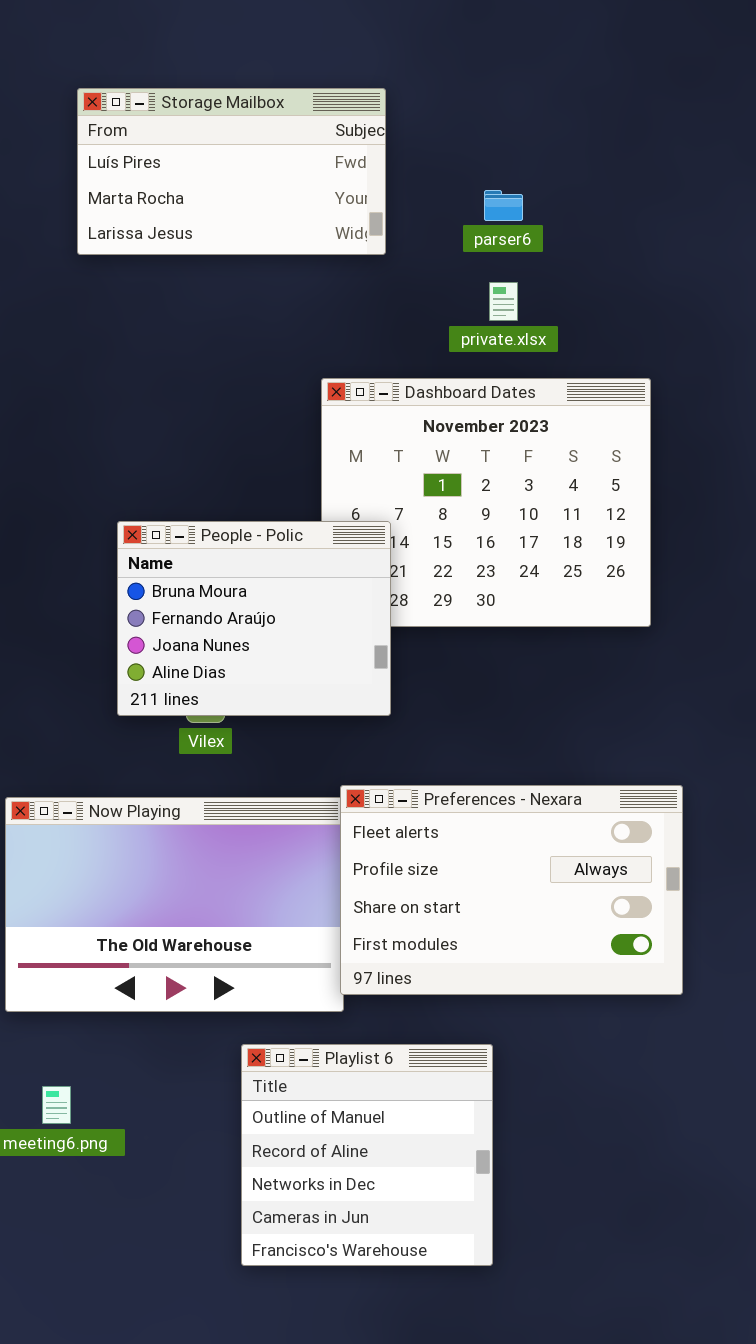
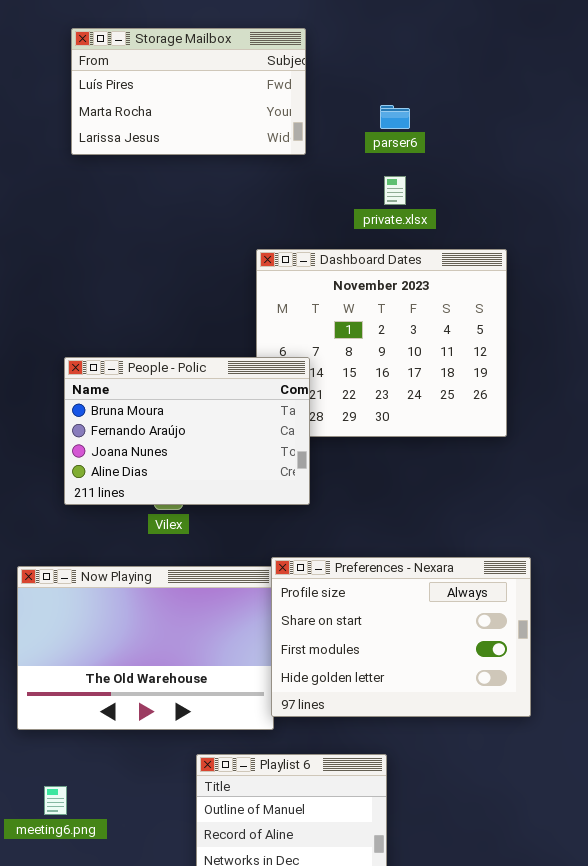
People - Polic: [117,521,391,716] -> [64,357,310,505], resized
Preferences - Nexara: [340,785,683,995] -> [271,557,531,717], scrolled down 1 row

